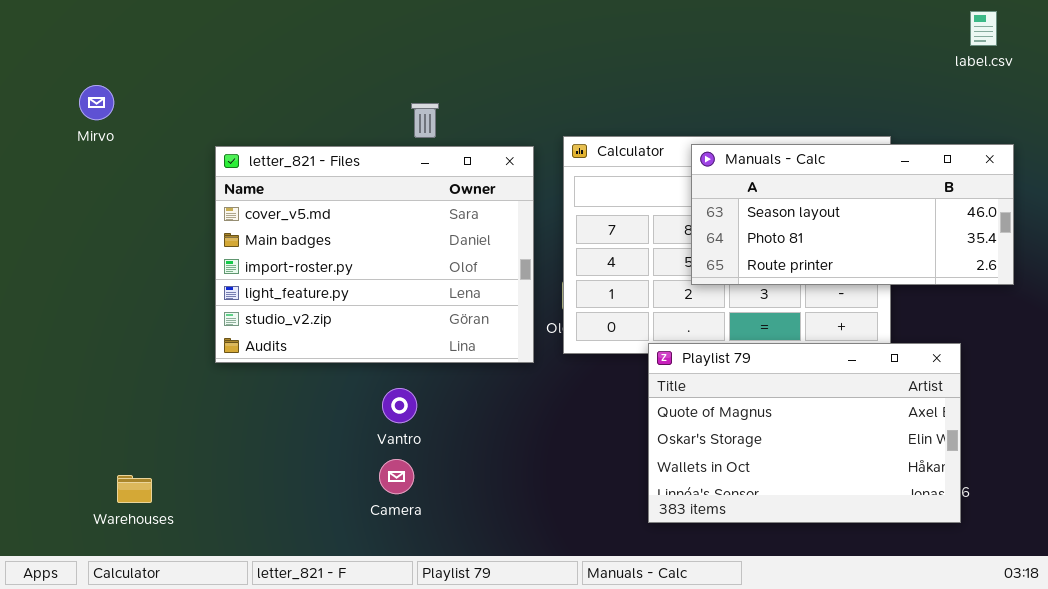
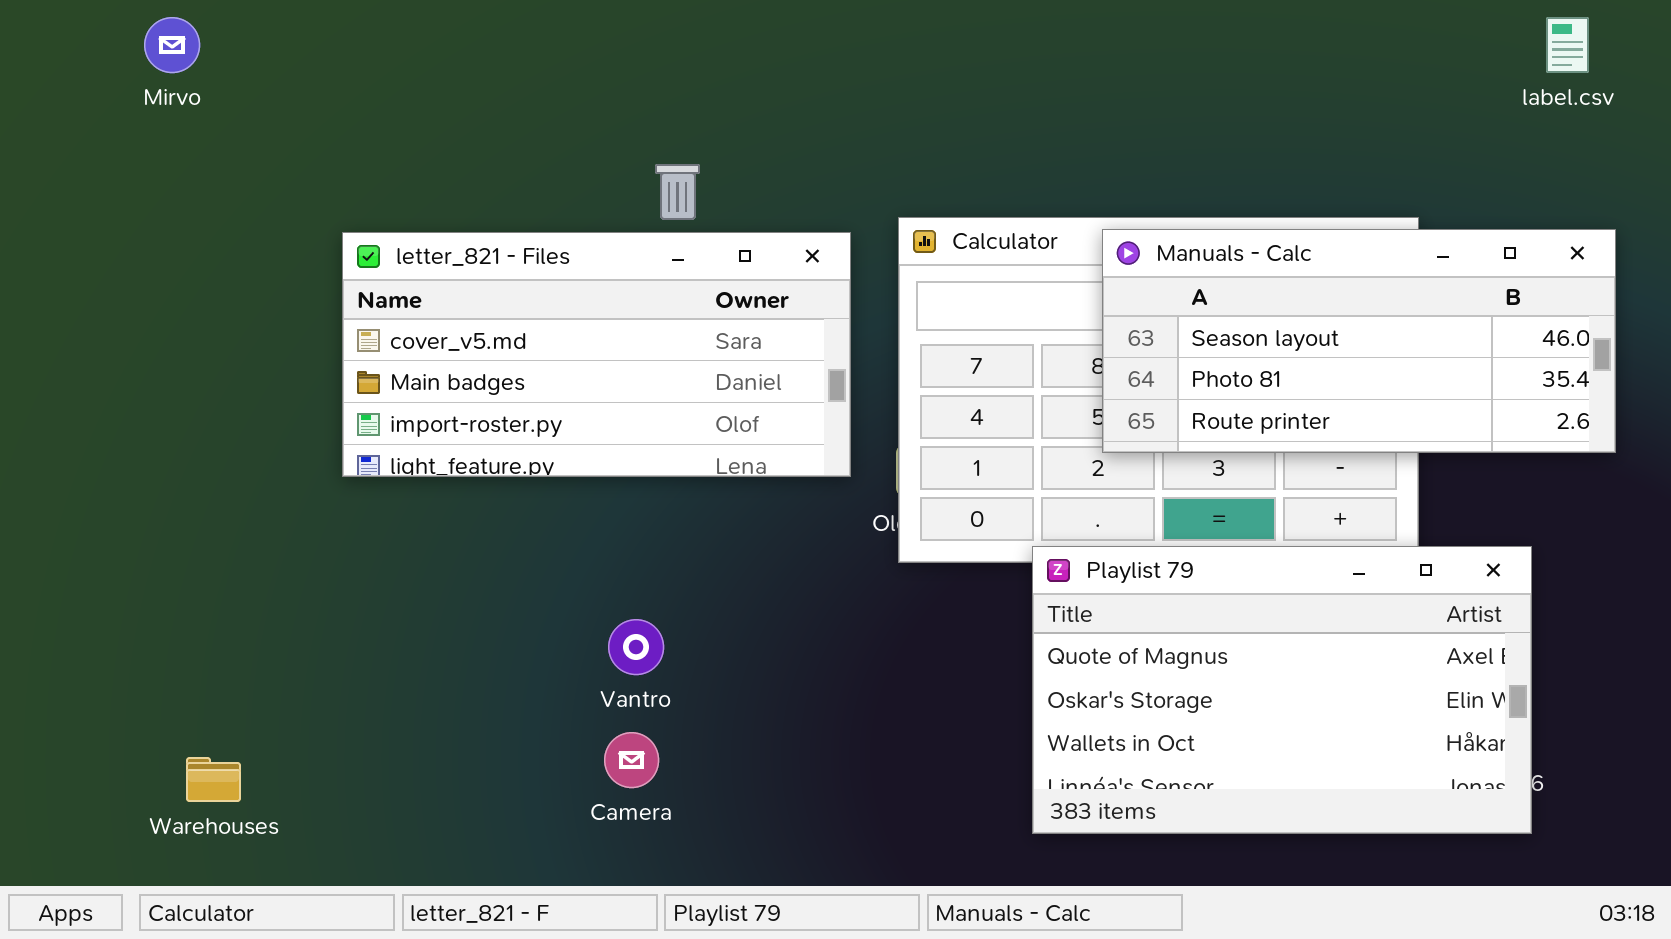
Mirvo: [79,85,114,120] -> [144,17,200,73], moved
letter_821 - Files: [215,146,534,363] -> [342,232,851,477], resized

